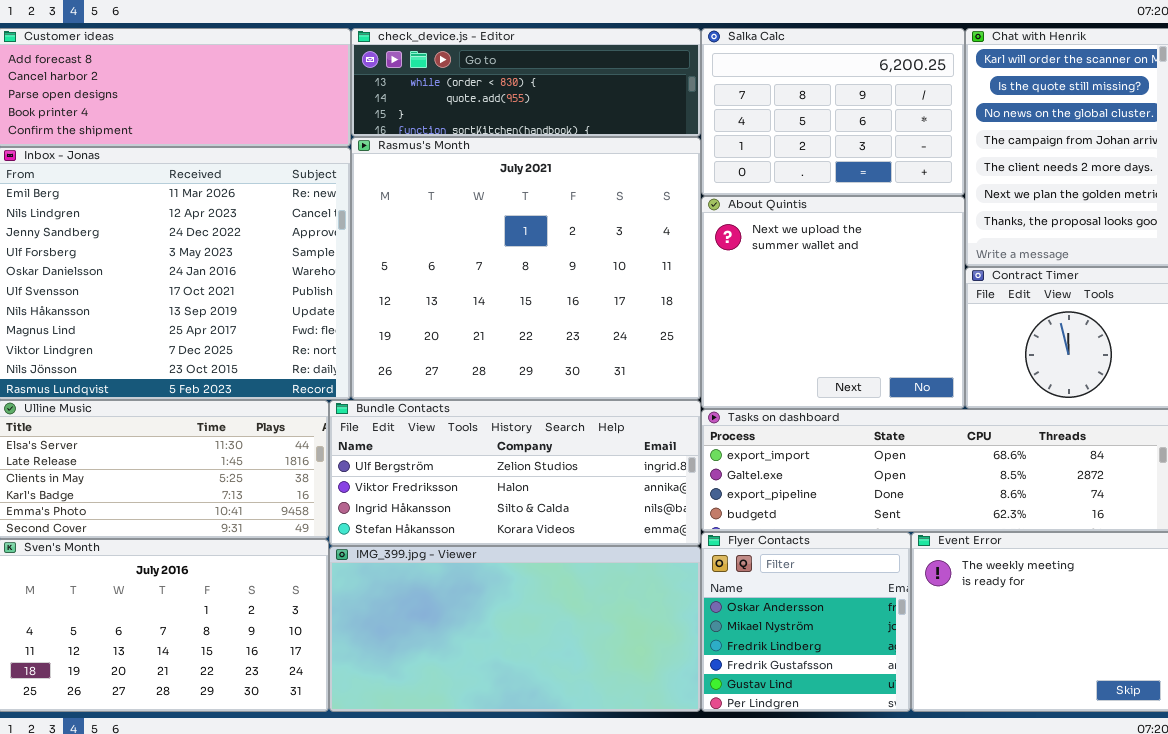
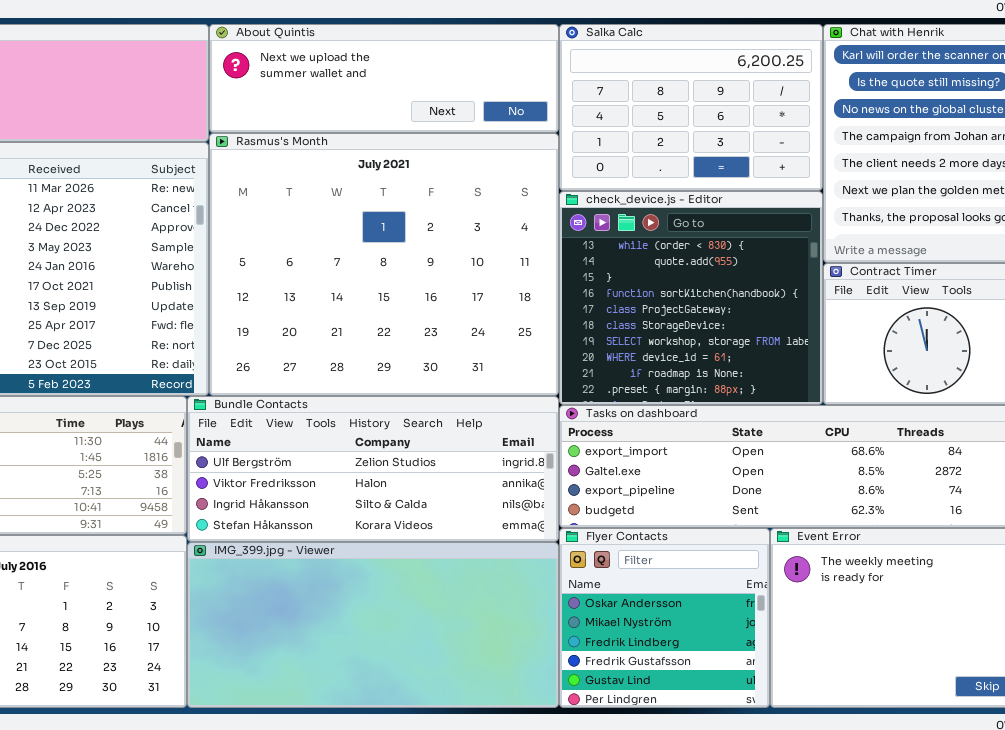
check_device.js - Editor: [351,28,701,137] -> [559,191,823,405], moved, resized
About Quintis: [701,196,965,409] -> [209,24,559,133], moved, resized

